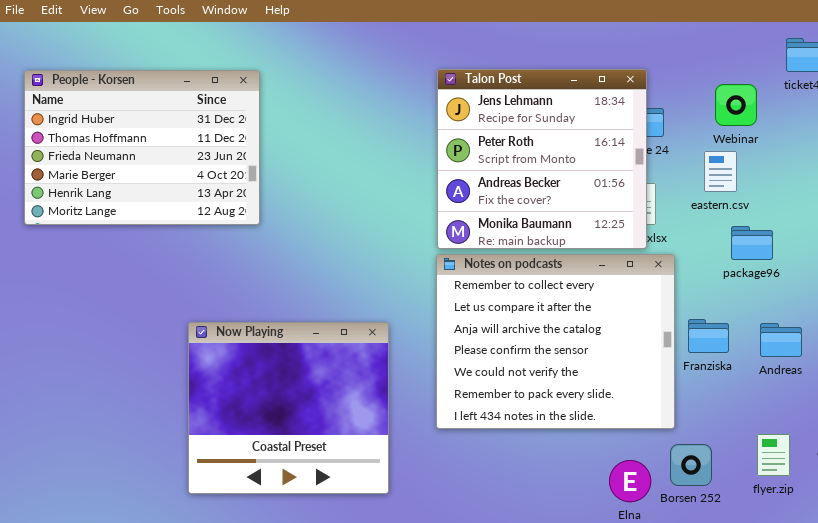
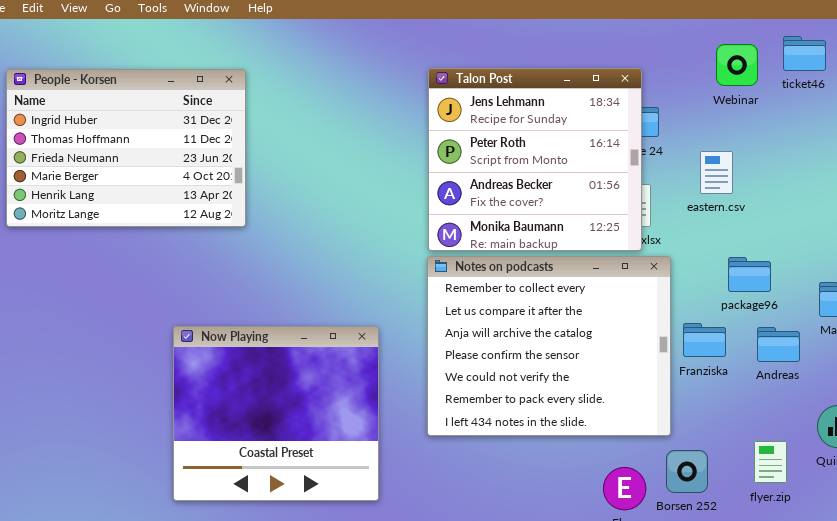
Webinar: [715,84,757,126] -> [716,44,758,86], moved
package96: [731,226,773,260] -> [728,257,771,292], moved

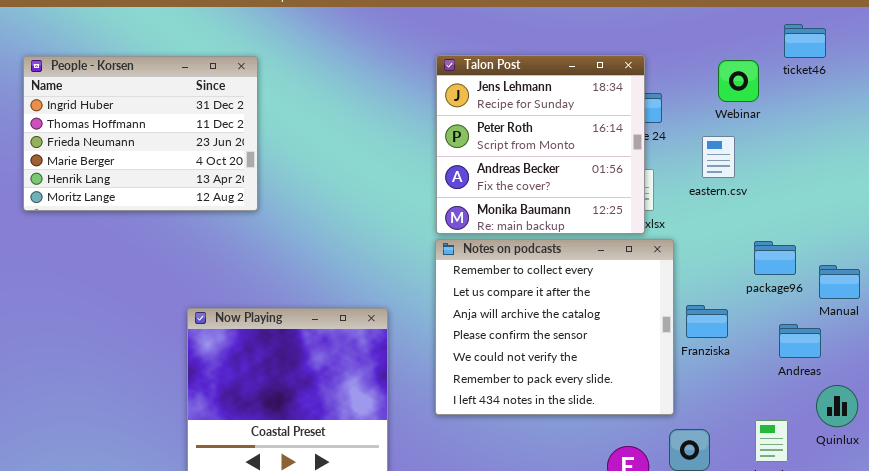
Webinar: [716,44,758,86] -> [718,60,759,102], moved
package96: [728,257,771,292] -> [754,241,796,275], moved
Andreas: [757,327,800,362] -> [779,324,821,358], moved

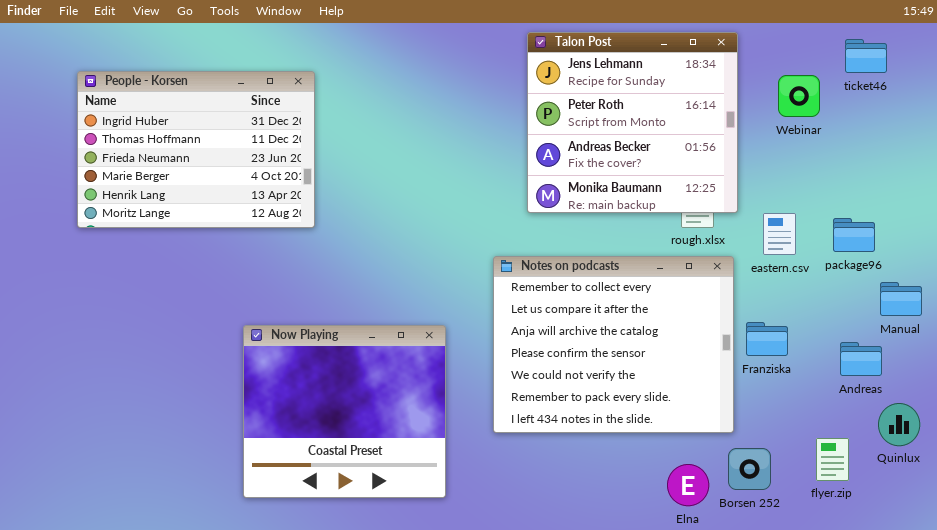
Talon Post: [436,55,645,234] -> [527,32,738,213], moved
eastern.csv: [702,136,735,178] -> [763,213,796,255], moved
package96: [754,241,796,275] -> [833,218,875,252], moved

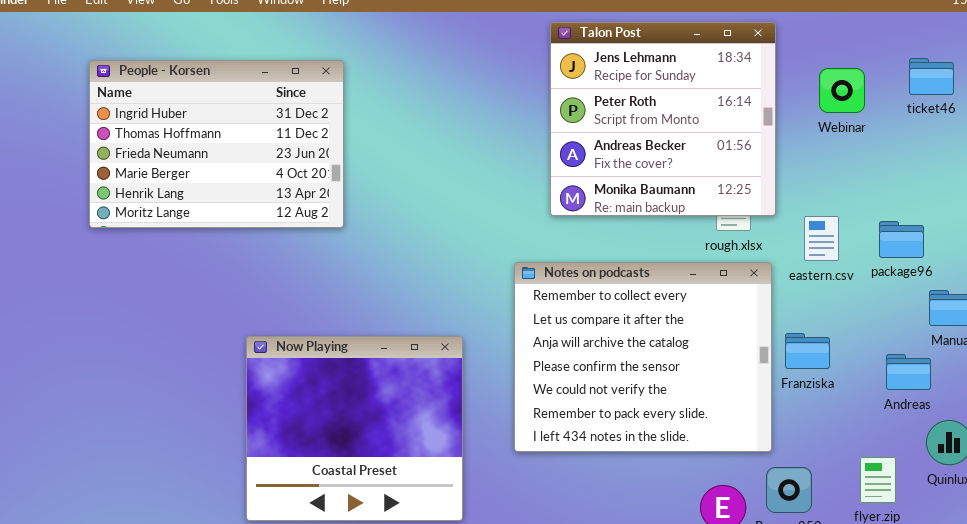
ticket46: [845,39,887,73] -> [909,58,954,95], moved
People - Korsen: [77,71,315,228] -> [89,60,344,228], moved

